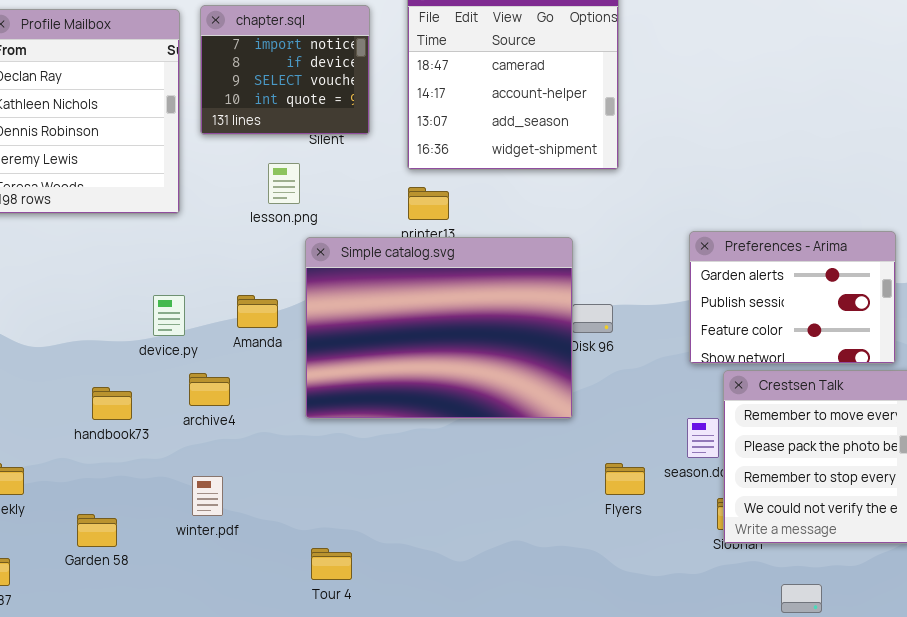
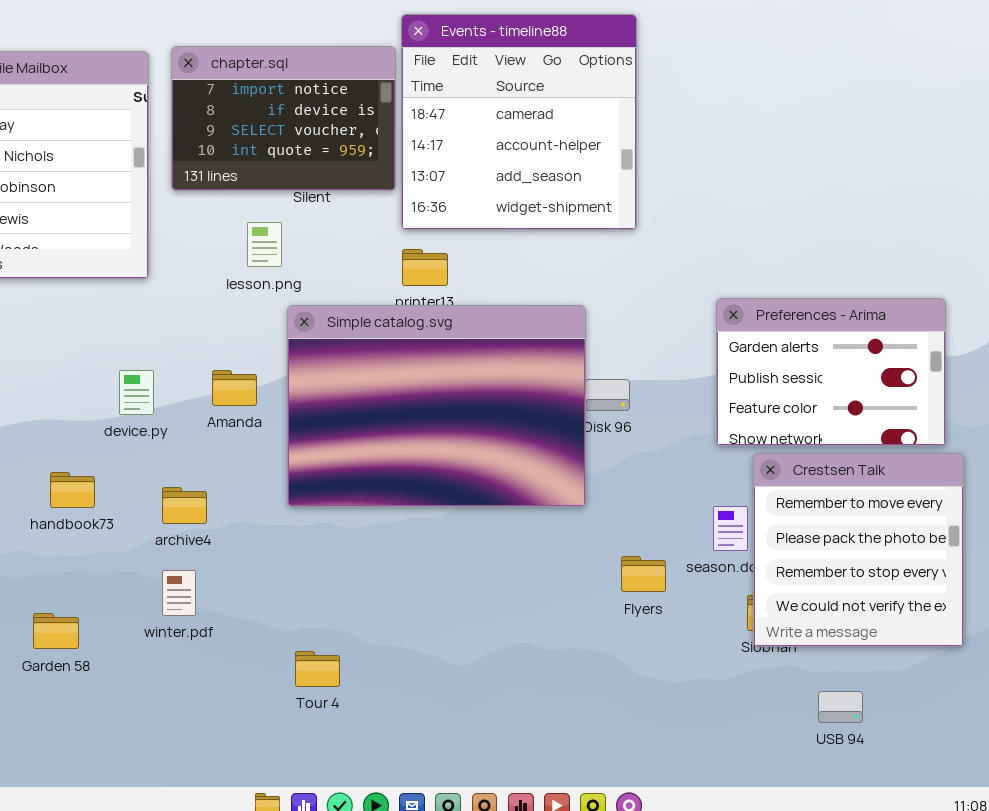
chapter.sql: [200,5,370,135] -> [171,46,396,191], resized
archive4: [189,373,230,406] -> [162,487,207,524], moved

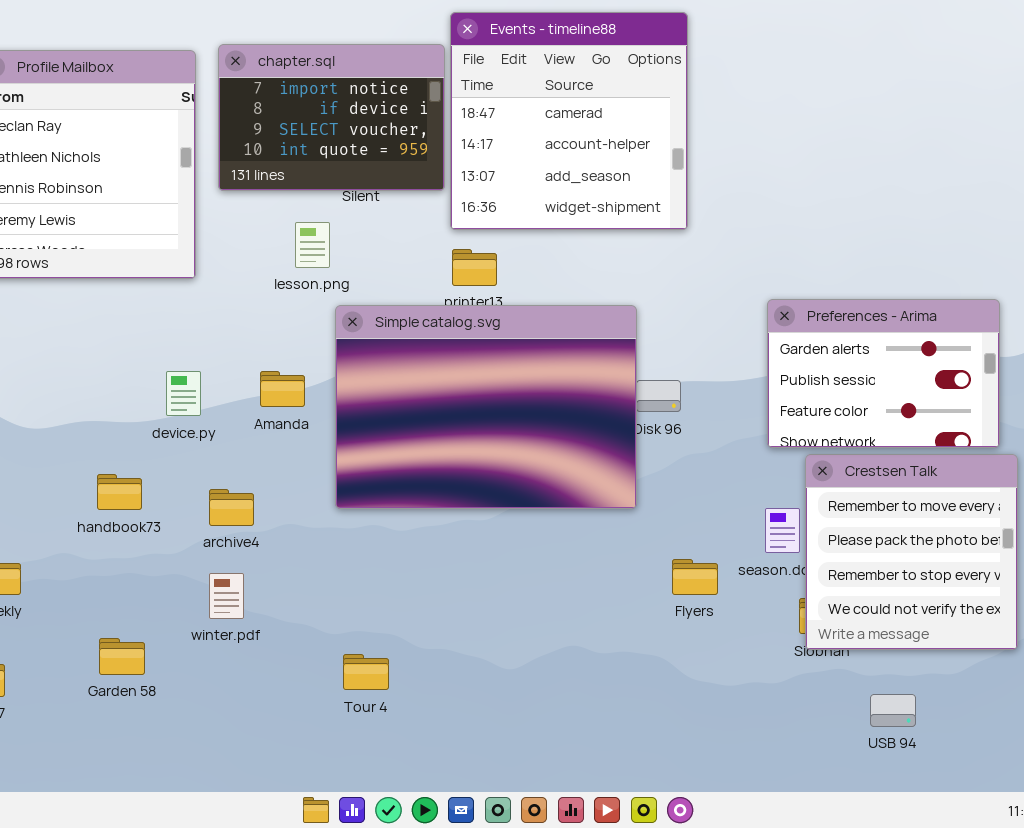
Garden 58: [33,613,79,649] -> [99,638,145,675], moved

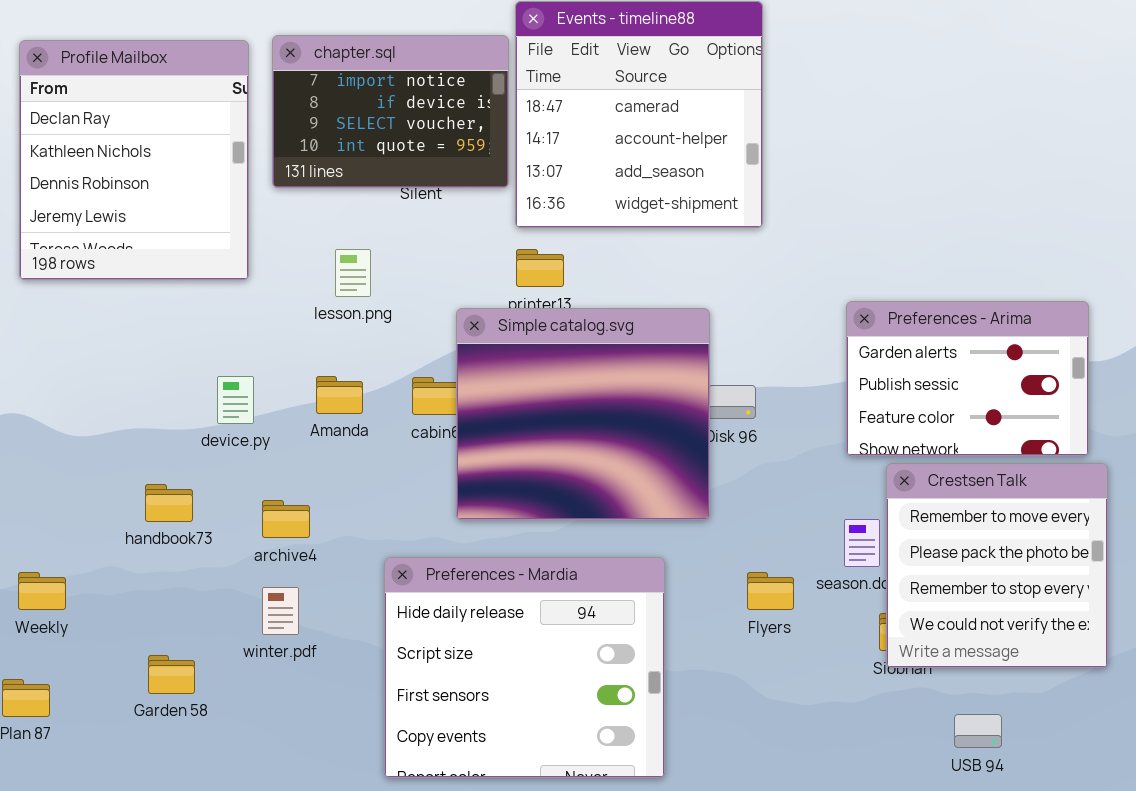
lesson.png: [295,222,330,268] -> [335,249,371,297], moved
Simple catalog.svg: [335,305,637,509] -> [456,308,710,520], resized
Preferences - Mardia: none -> [384,557,665,778], opened

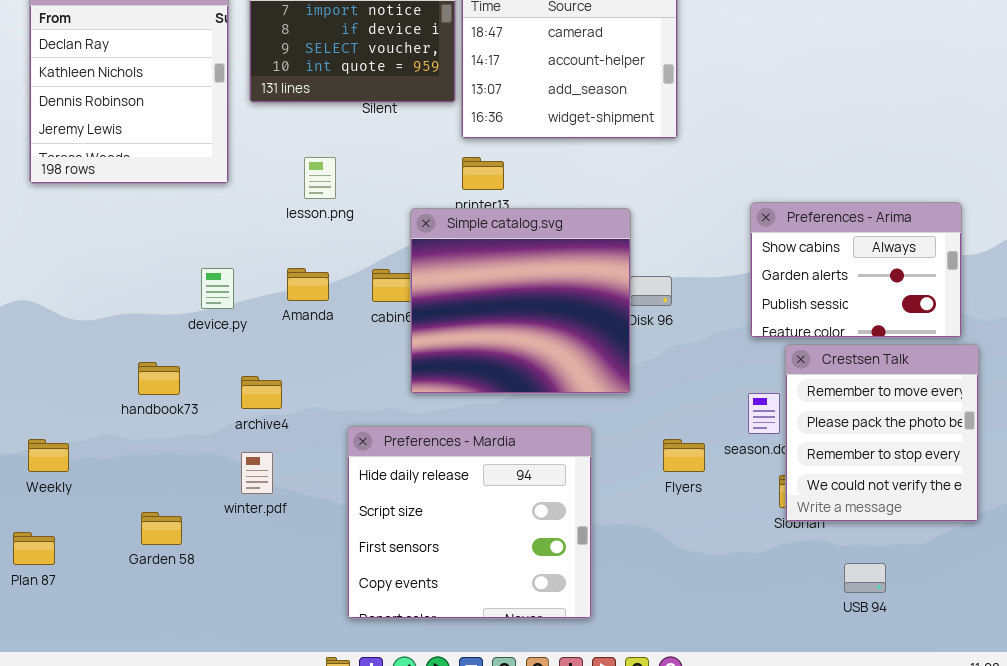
Preferences - Arima: [846,301,1089,456] -> [750,202,962,338], scrolled up 1 row

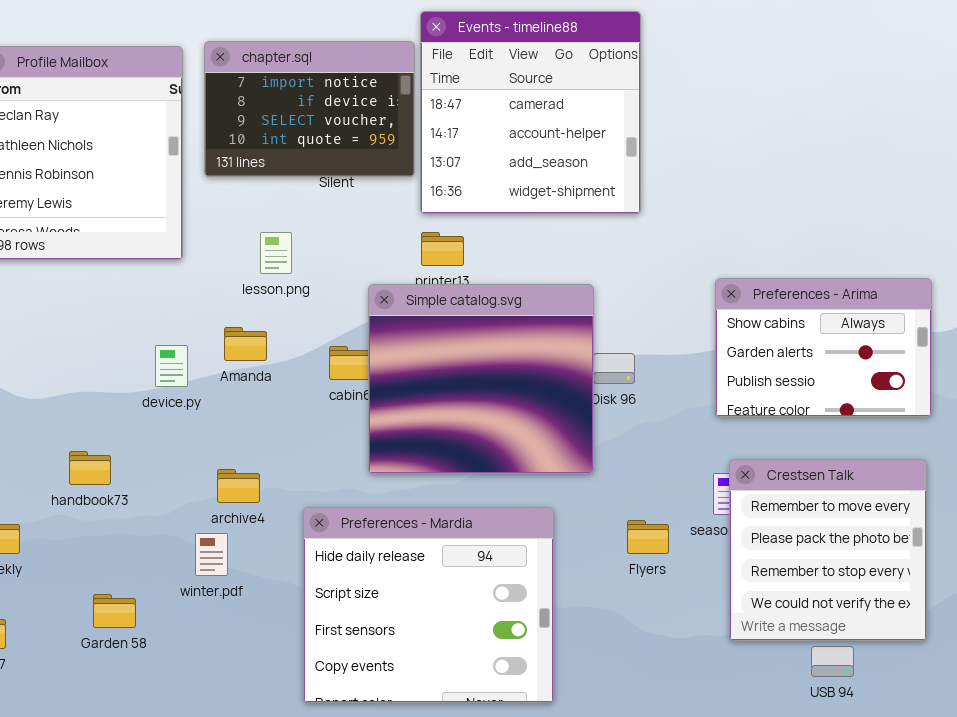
Amanda: [287,268,329,301] -> [224,327,267,361], moved
Crestsen Talk: [785,344,979,522] -> [729,459,927,641], moved
handbook73: [138,362,180,395] -> [69,451,111,485], moved
archive4: [241,376,282,409] -> [217,469,260,503], moved

